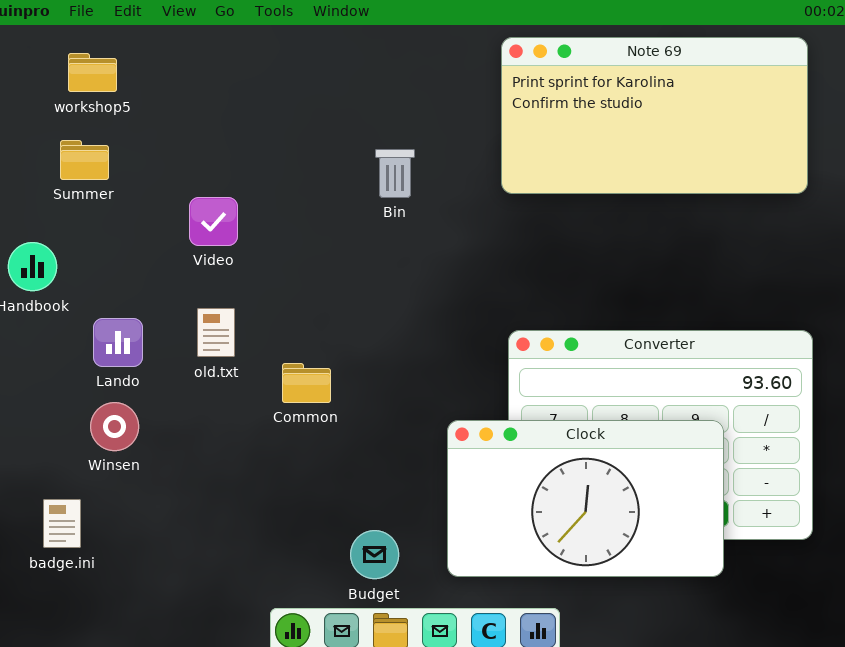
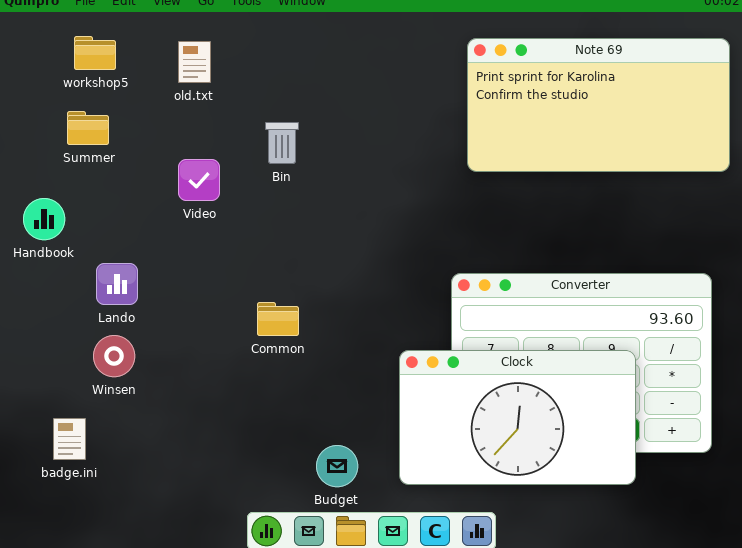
Note 69: [501,37,808,194] -> [467,38,730,172], moved
Bin: [375,149,415,198] -> [265,122,299,164], moved
old.txt: [197,308,235,357] -> [178,41,211,83], moved

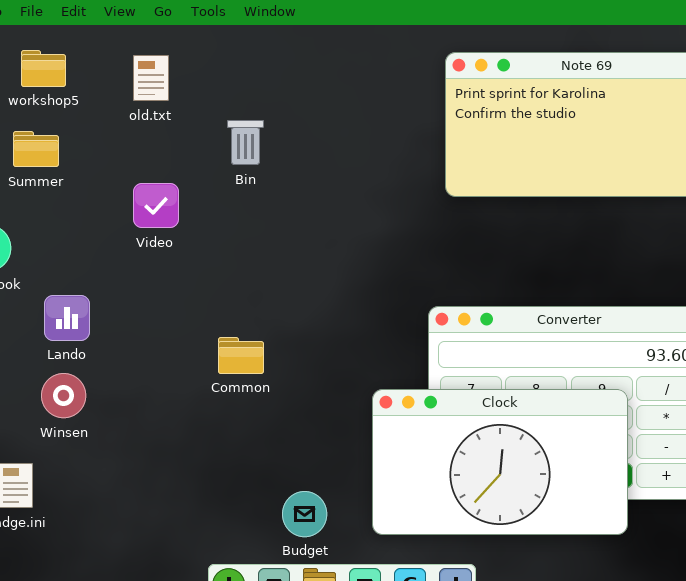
Bin: [265,122,299,164] -> [227,120,264,165], moved

